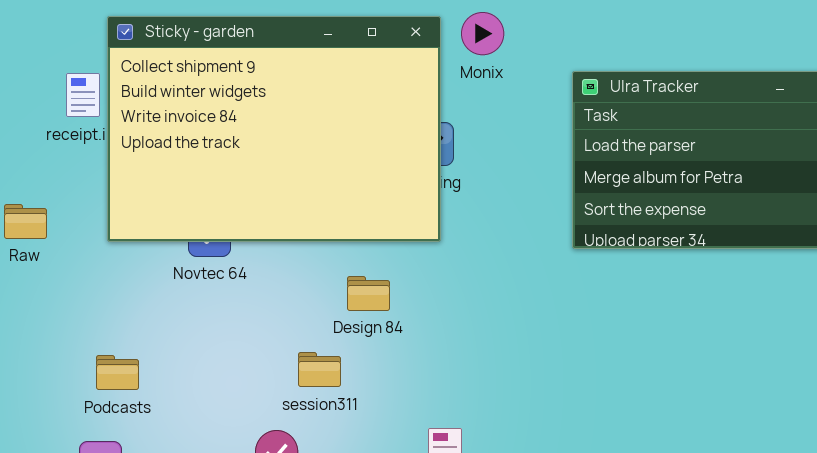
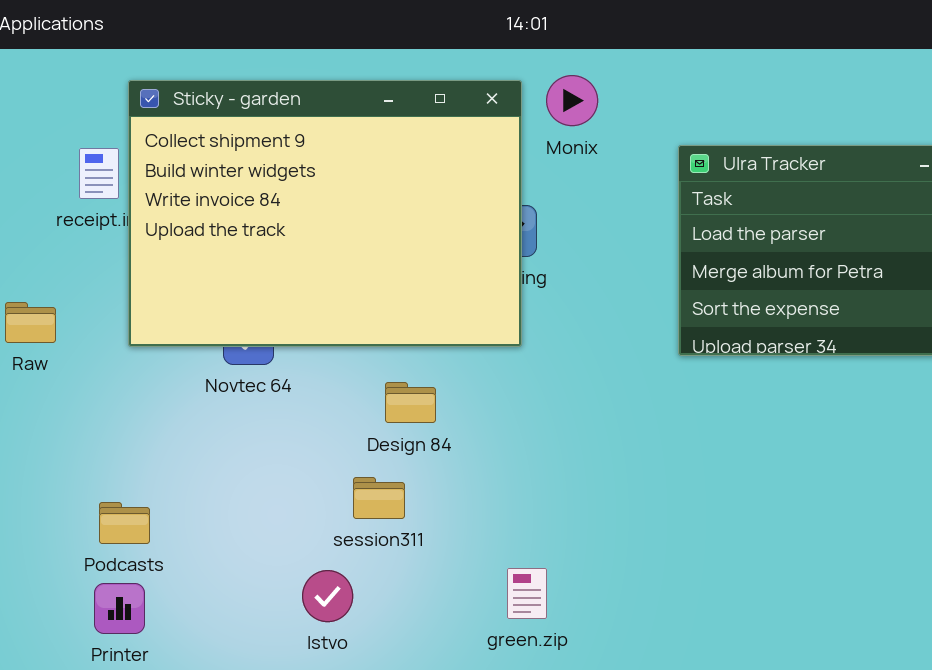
Design 84: [347,276,390,311] -> [385,382,436,423], moved
Podcasts: [96,355,139,390] -> [99,502,150,544], moved

